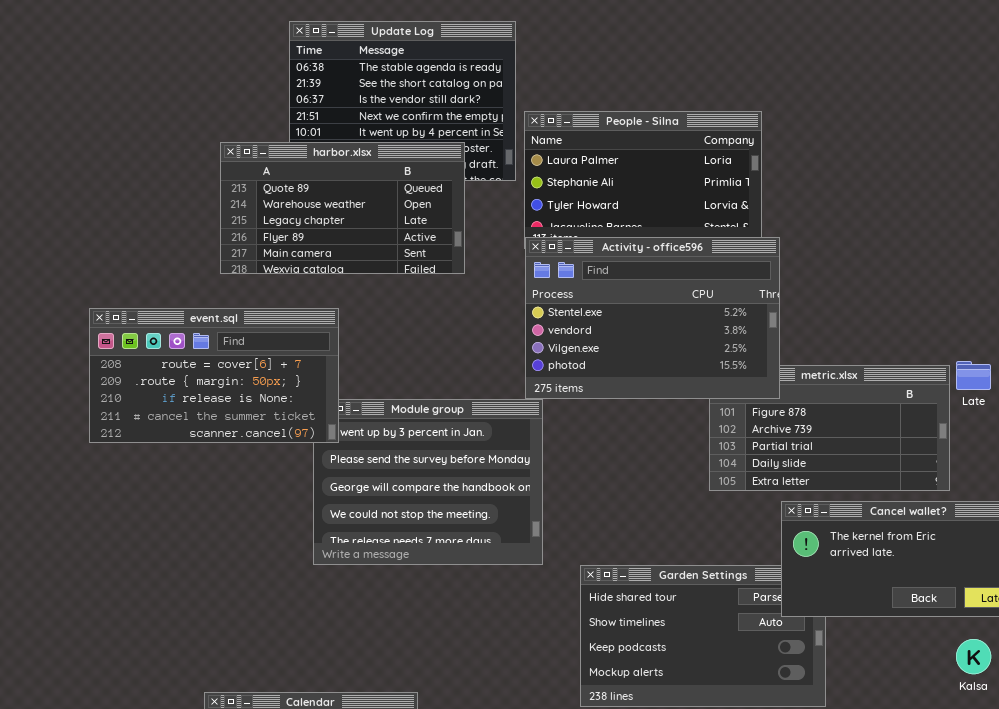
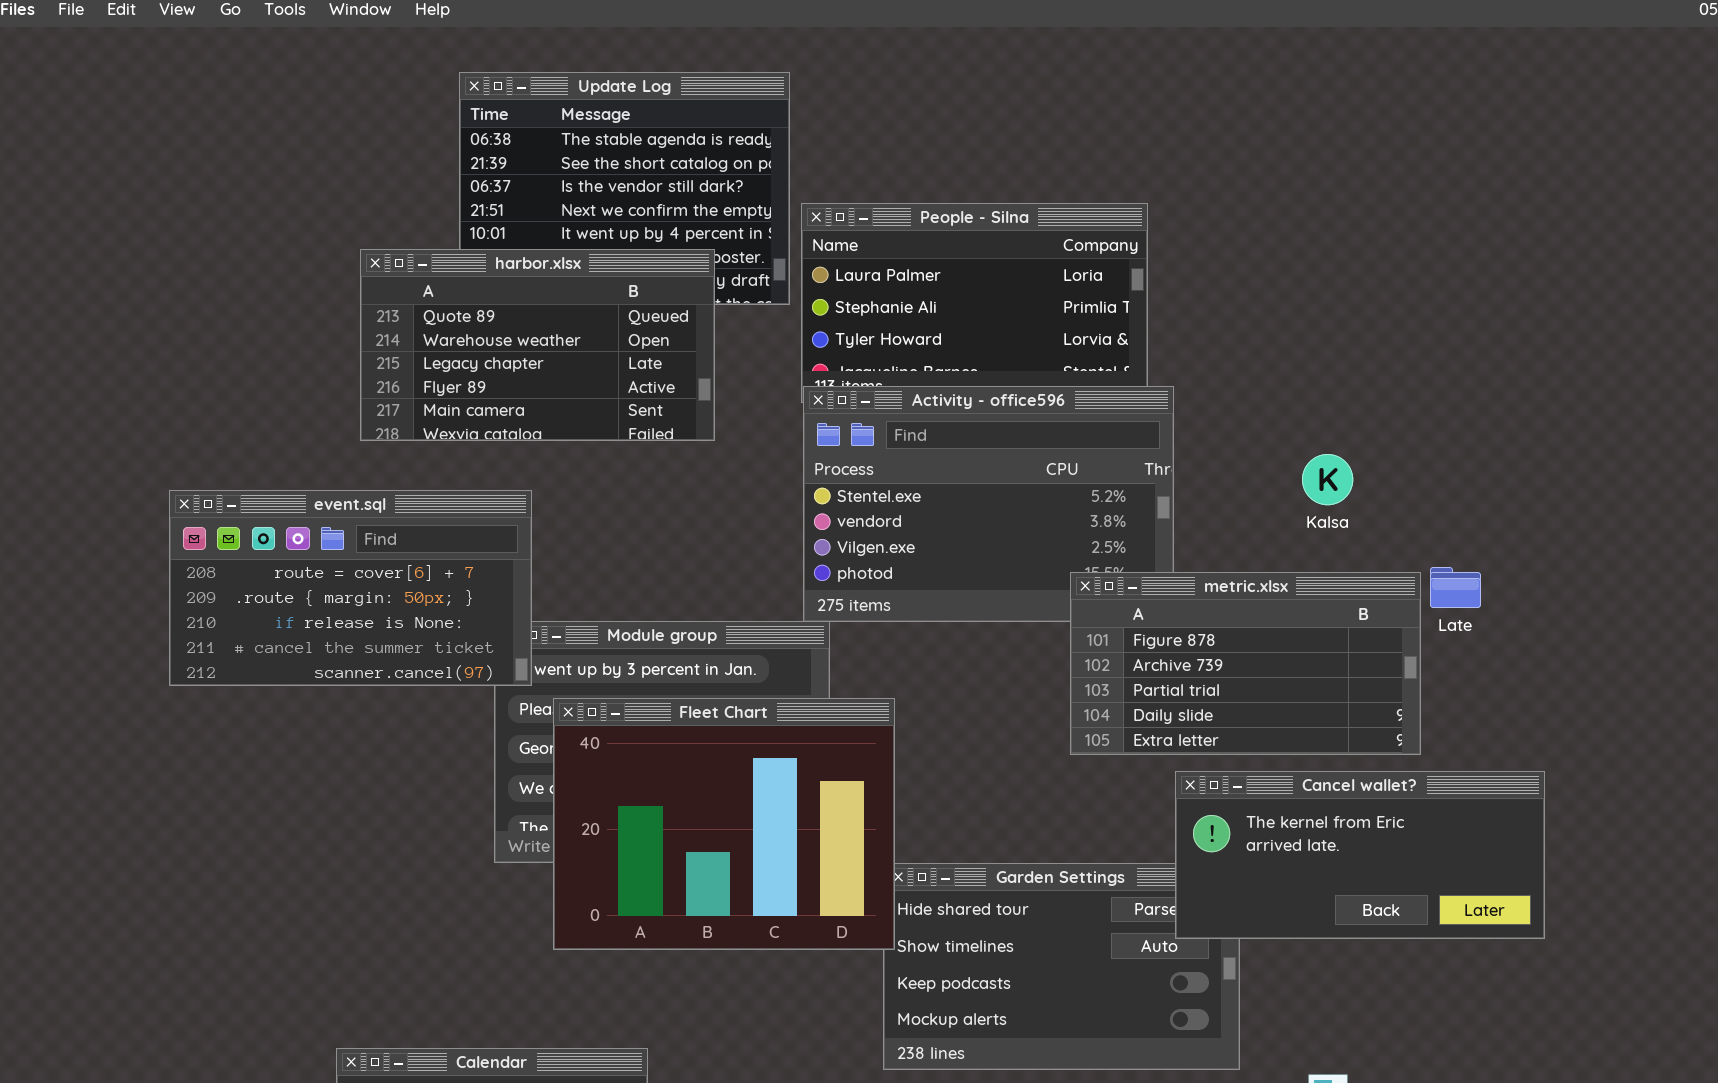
metric.xlsx: [709,365,950,491] -> [1070,572,1421,755], raised
Fleet Chart: none -> [553,698,895,950], opened
Kalsa: [956,639,991,674] -> [1302,454,1353,505], moved

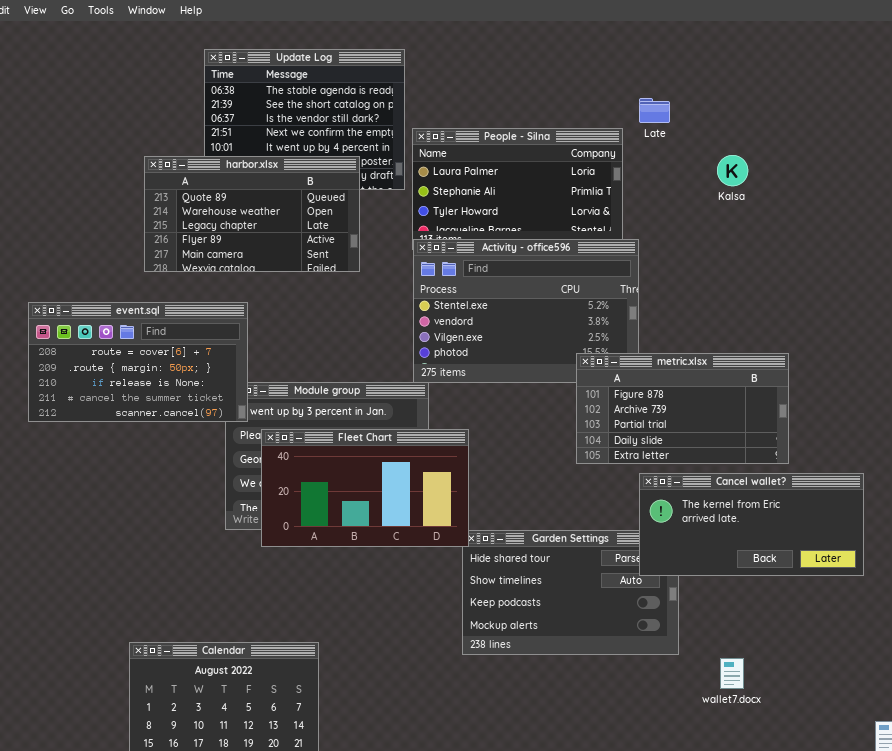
Kalsa: [1302,454,1353,505] -> [717,155,748,186], moved
Late: [1430,567,1481,608] -> [639,98,670,123], moved
Fleet Chart: [553,698,895,950] -> [261,429,469,547], resized

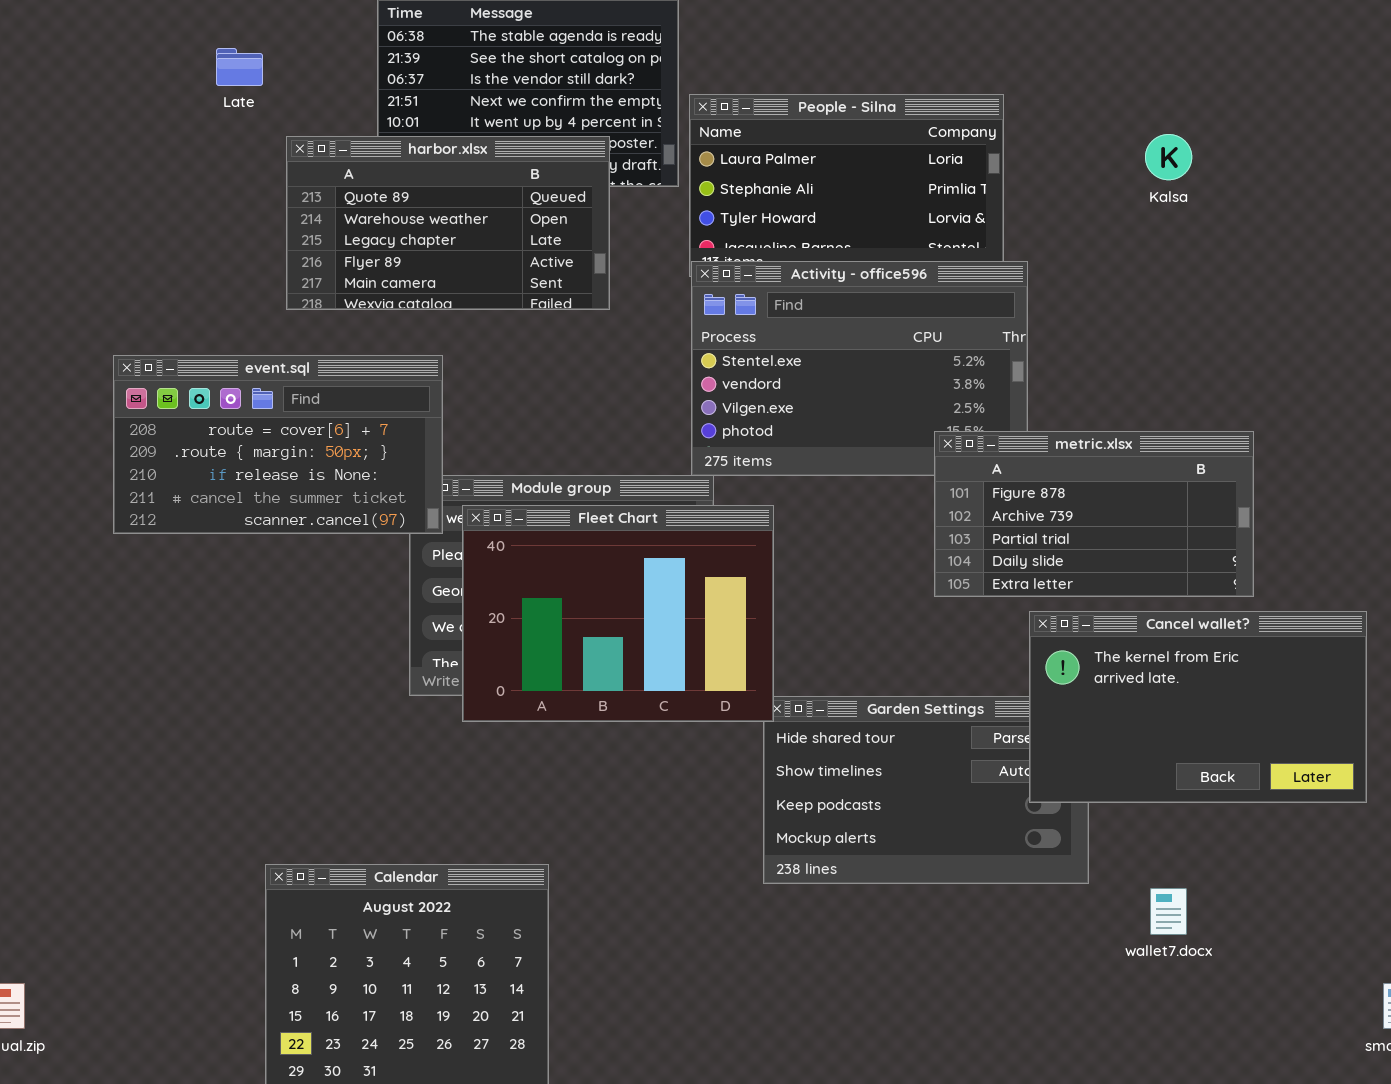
Late: [639,98,670,123] -> [216,48,263,86], moved
Fleet Chart: [261,429,469,547] -> [462,505,774,722], resized
Cancel wallet?: [639,473,864,576] -> [1029,611,1367,803], resized

